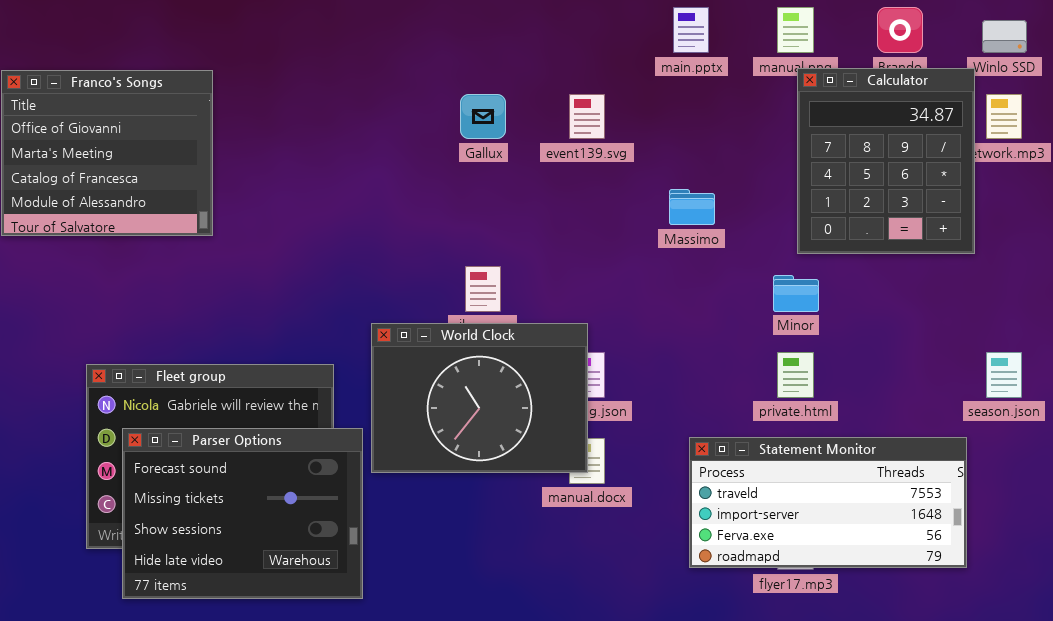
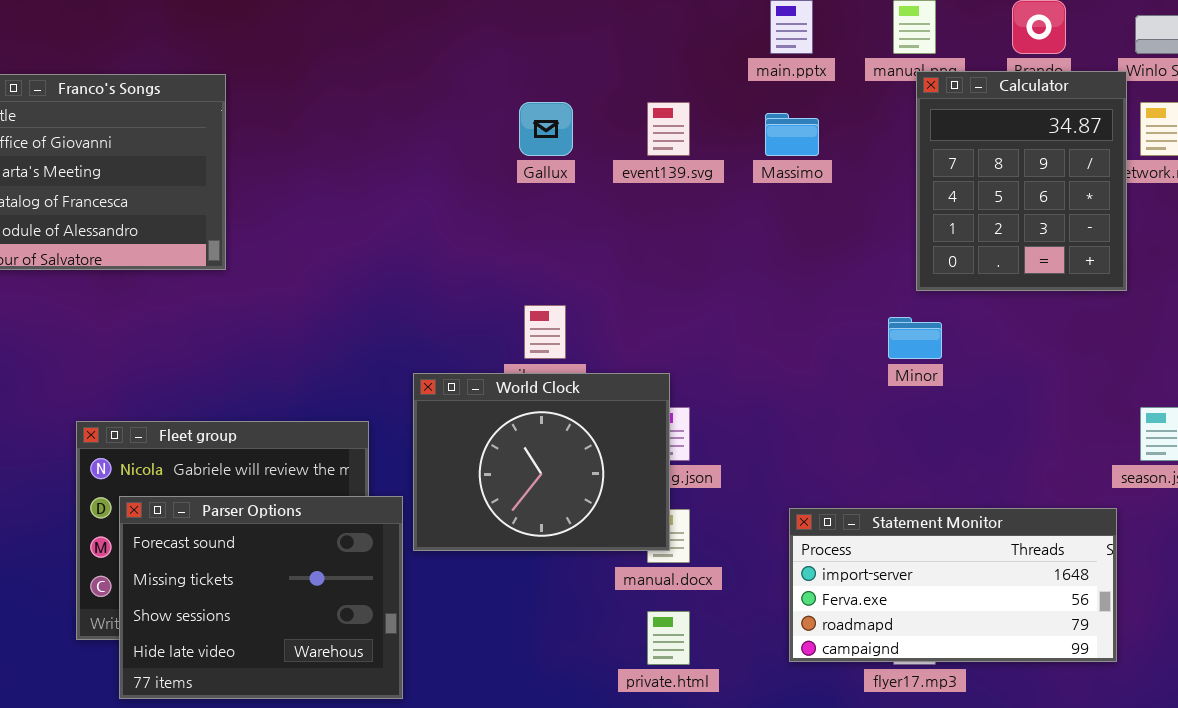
Massimo: [669,189,715,225] -> [765,113,819,156], moved
private.html: [777,352,814,398] -> [647,611,690,665], moved
Statement Monitor: [689,437,967,568] -> [789,508,1117,662], scrolled down 1 row

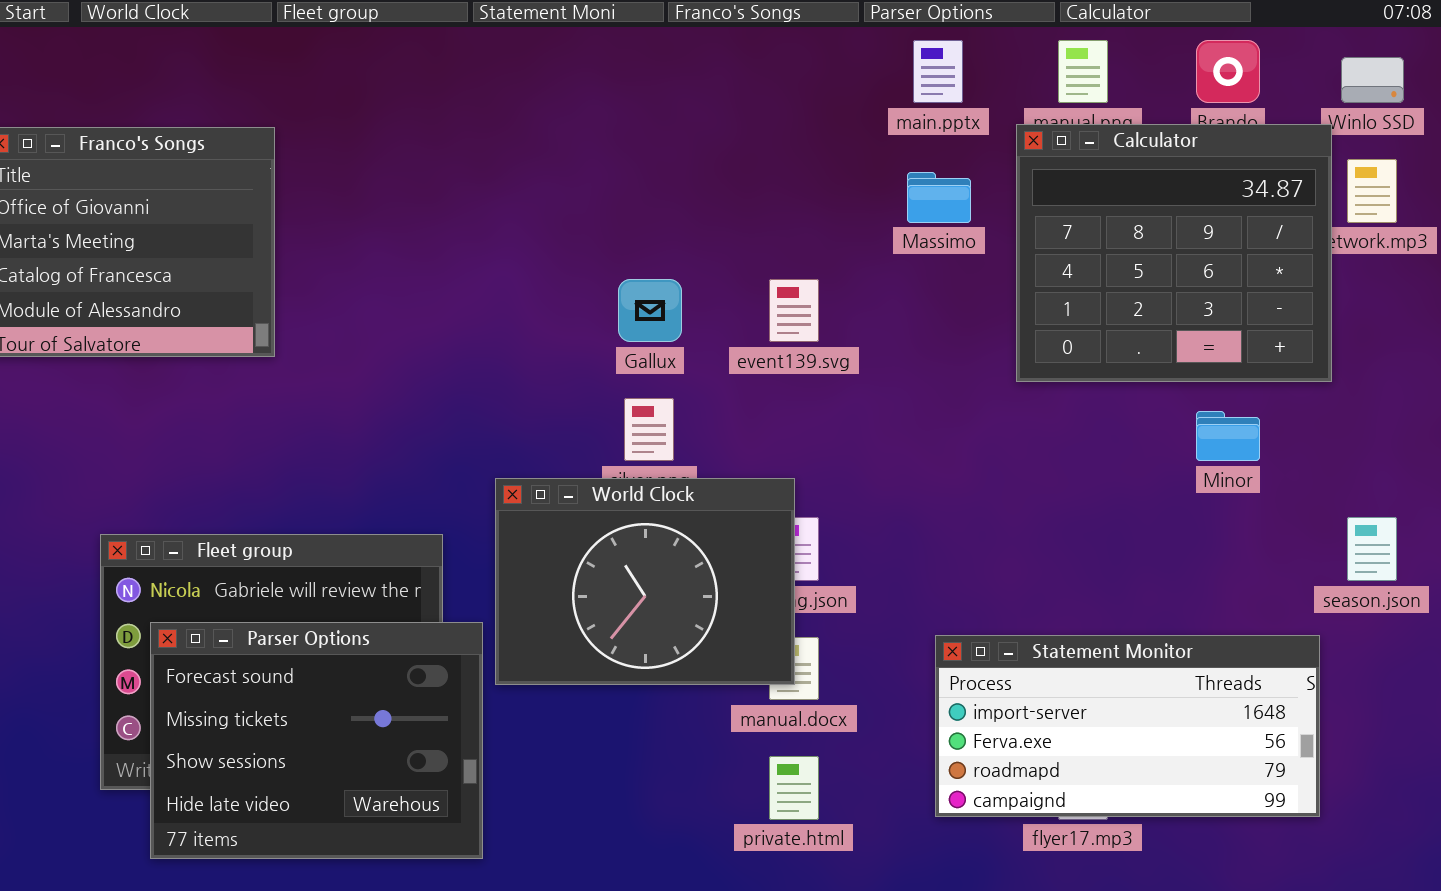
Calculator: [916,71,1127,291] -> [1016,124,1332,382], resized
Gallux: [519,102,573,156] -> [618,279,682,342], moved
event139.svg: [647,102,690,156] -> [769,279,819,342], moved
Minor: [888,317,942,359] -> [1196,411,1260,461], moved

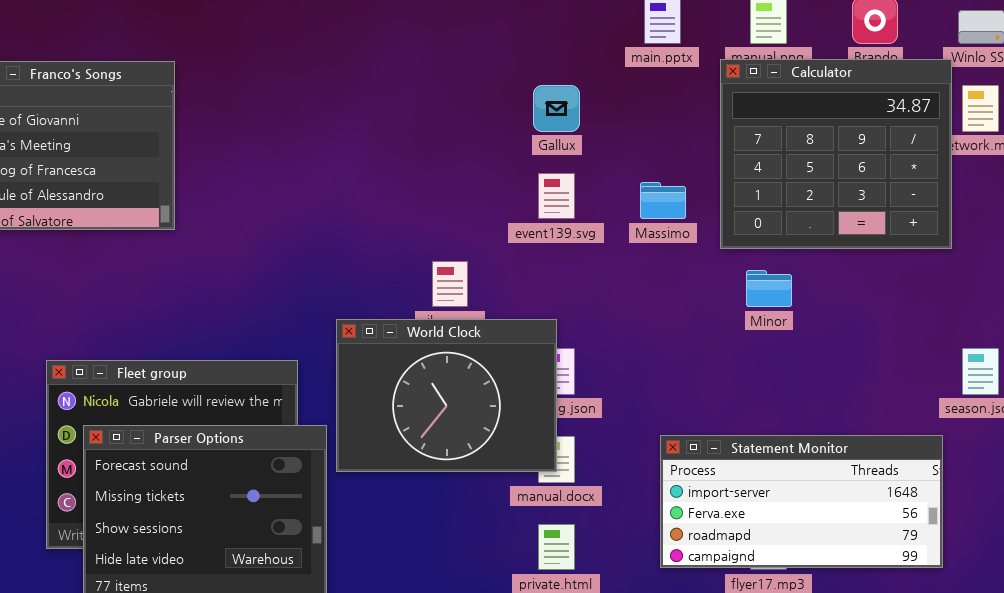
Massimo: [907,172,971,223] -> [640,182,686,219], moved
Gallux: [618,279,682,342] -> [533,85,580,132], moved
Minor: [1196,411,1260,461] -> [746,270,792,307], moved

